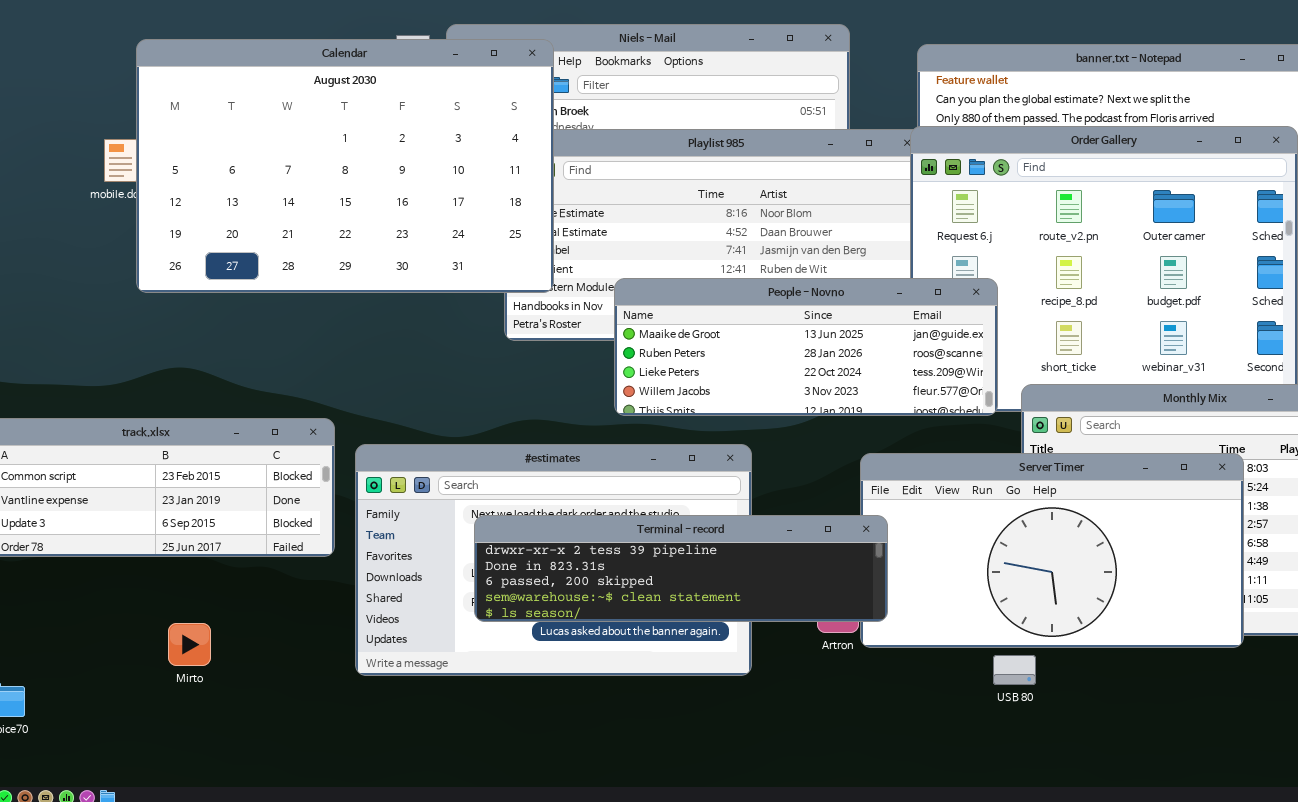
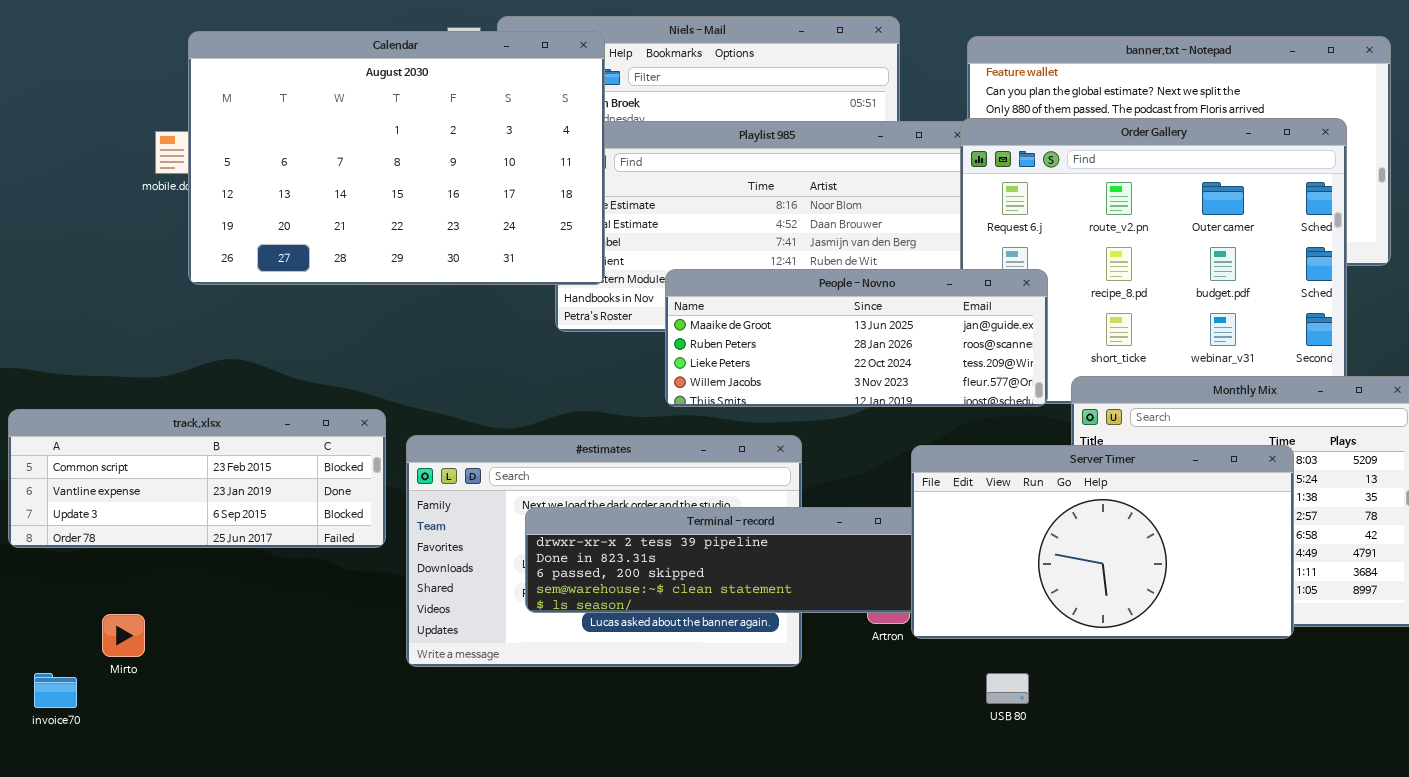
Server Timer: [860,453,1244,648] -> [911,445,1294,639], raised
Mirto: [168,623,211,666] -> [102,614,145,657], moved
USB 80: [993,655,1036,685] -> [986,673,1029,704], moved

